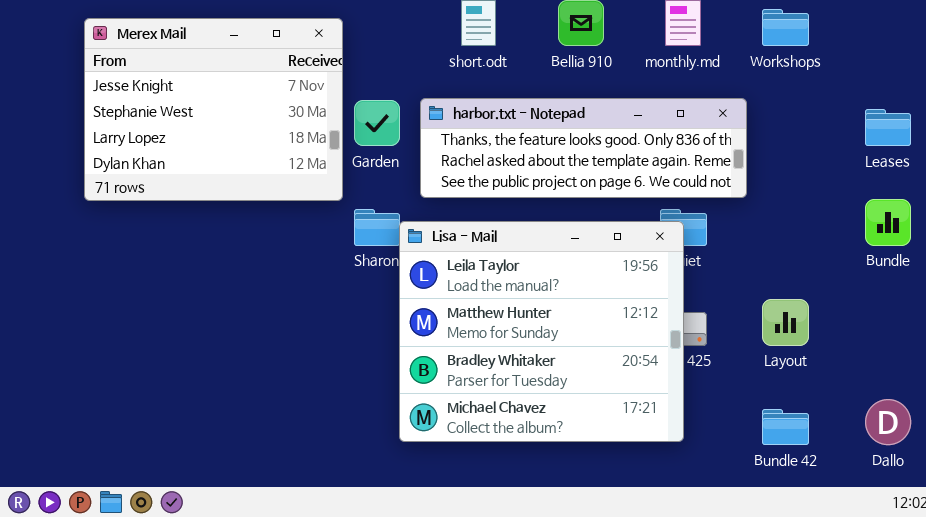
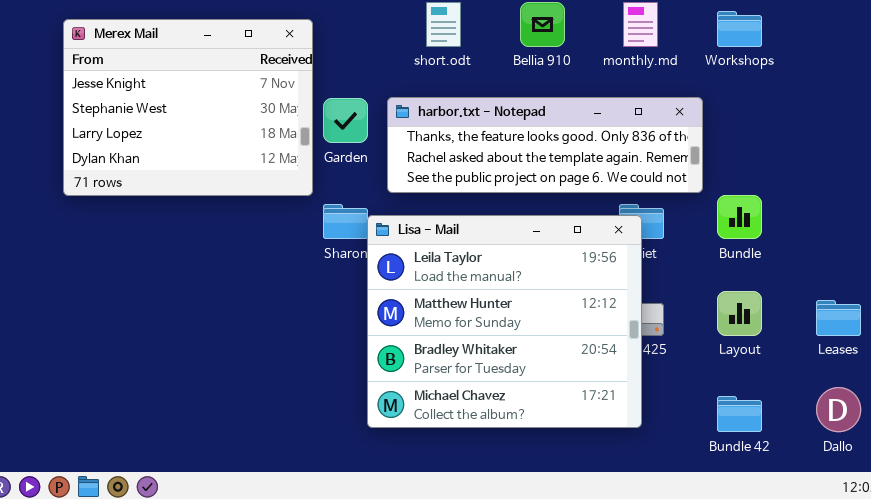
Leases: [865,109,911,146] -> [816,300,861,336], moved
Bundle: [865,199,911,246] -> [717,195,762,239], moved

